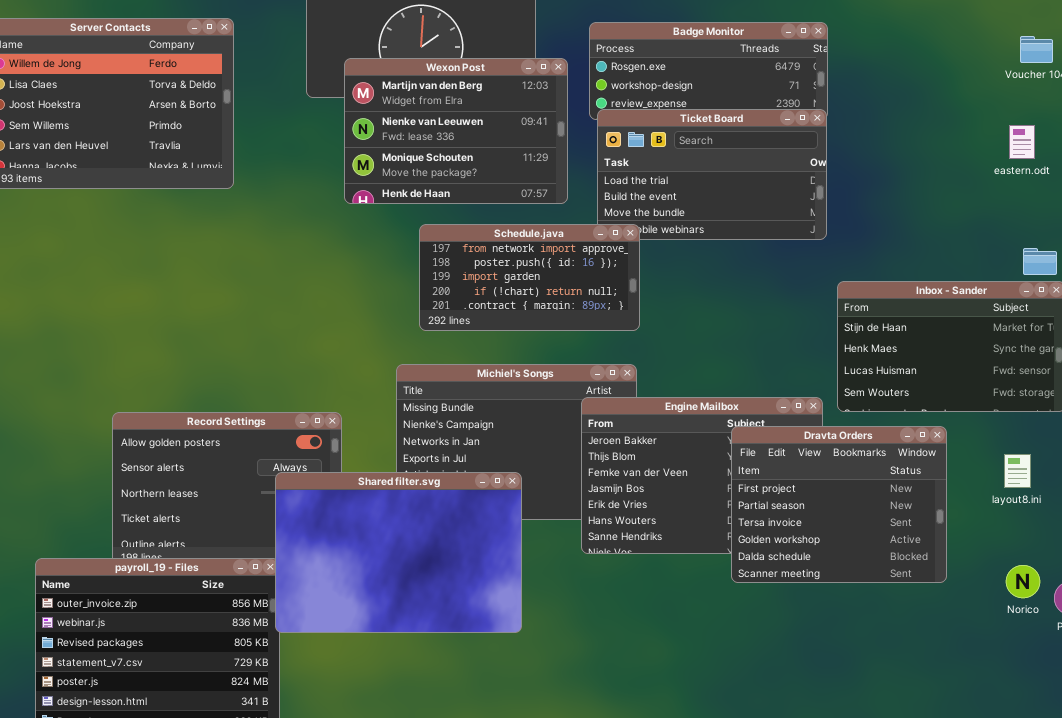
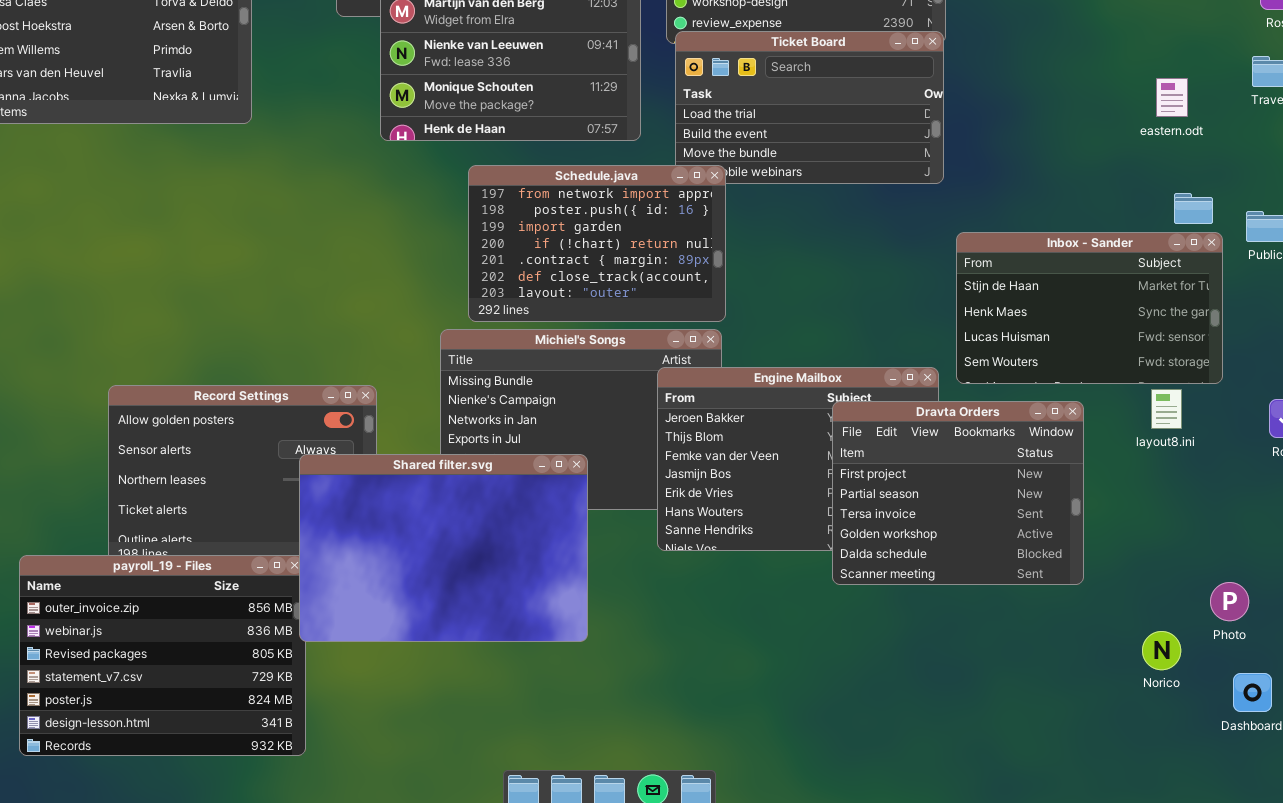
eastern.odt: [1009,125,1035,159] -> [1156,78,1188,117], moved
Schedule.java: [419,224,640,331] -> [468,165,726,322], resized
layout8.ini: [1004,454,1031,488] -> [1151,389,1182,429], moved
Norico: [1006,565,1040,598] -> [1142,631,1181,670], moved

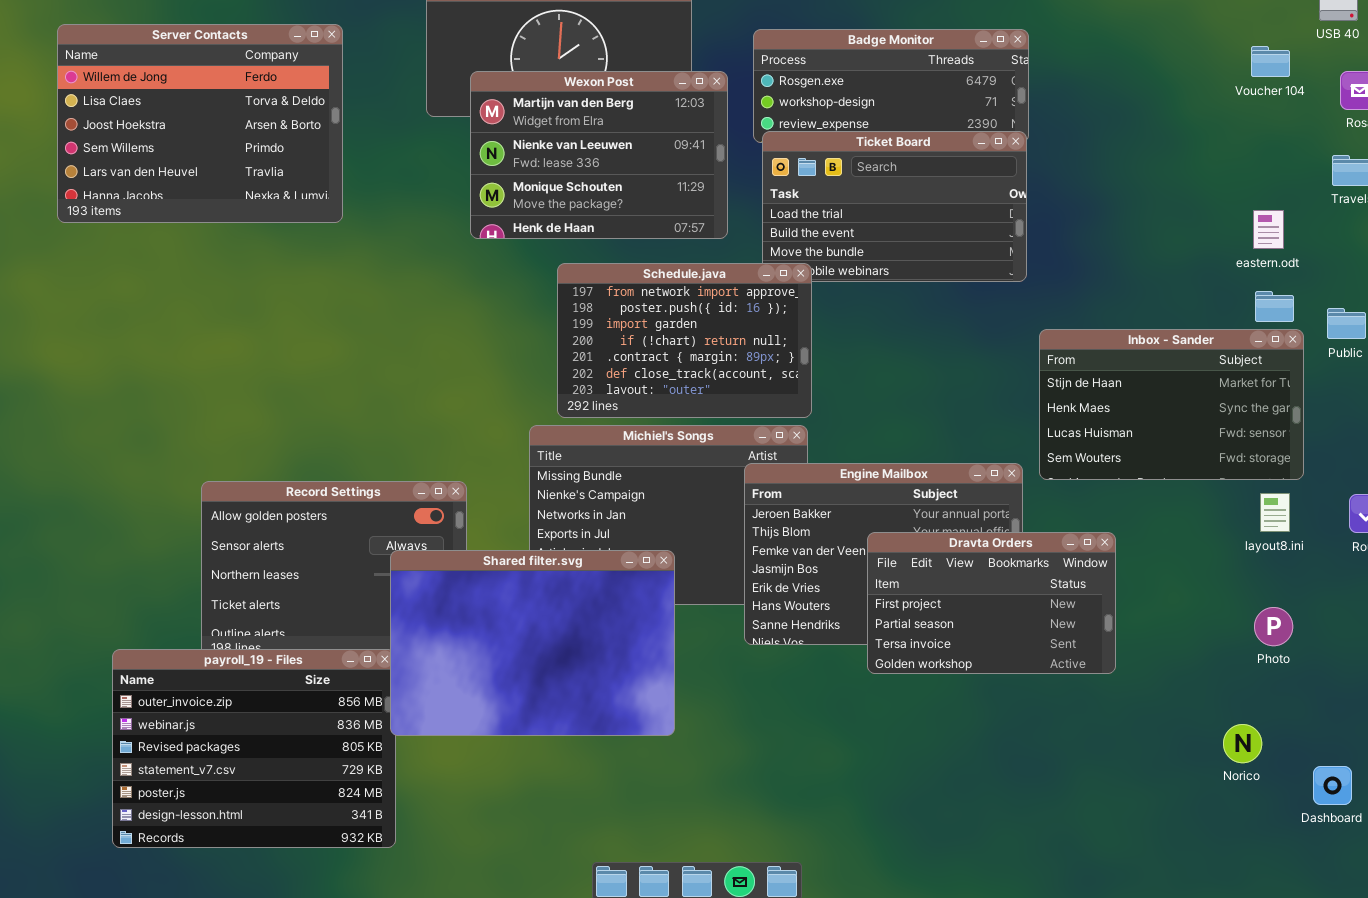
eastern.odt: [1156,78,1188,117] -> [1253,210,1284,249], moved
layout8.ini: [1151,389,1182,429] -> [1260,493,1290,532], moved
Dravta Orders: [832,401,1084,585] -> [867,532,1116,674], moved, resized
Photo: [1210,582,1249,621] -> [1254,607,1293,646], moved

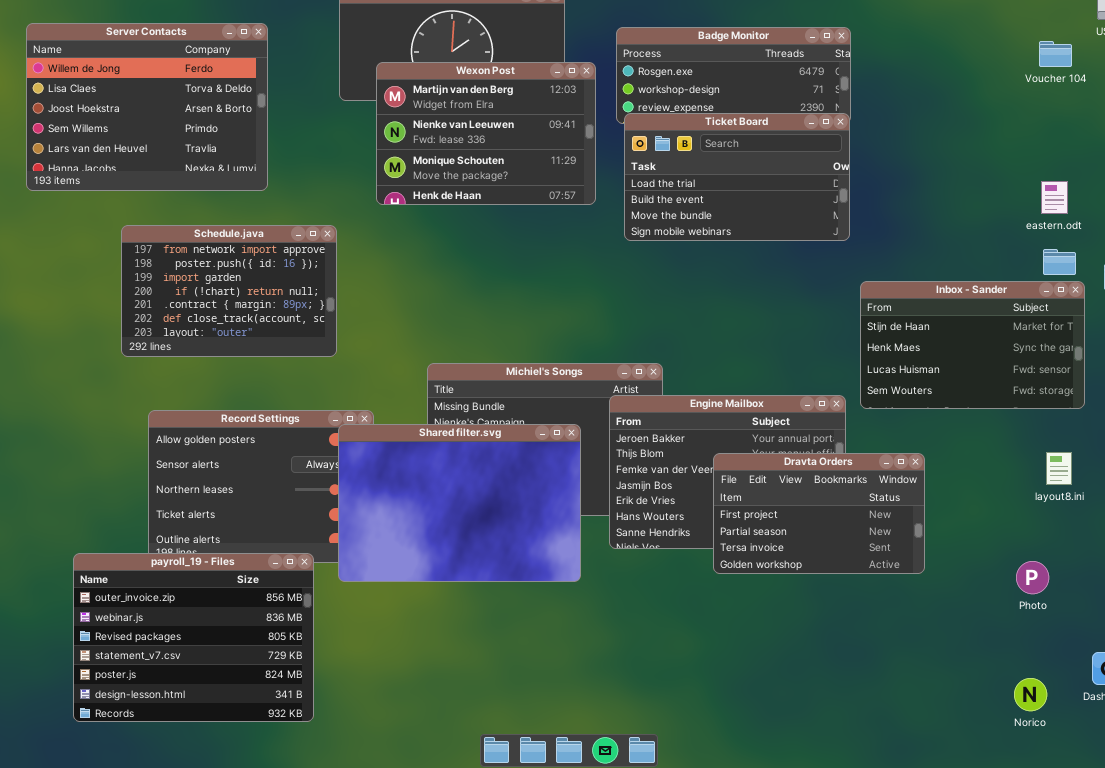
Schedule.java: [557,263,812,418] -> [121,225,337,357], moved
layout8.ini: [1260,493,1290,532] -> [1046,452,1072,485], moved
Shared filter.svg: [390,550,675,736] -> [338,424,581,582], moved
Photo: [1254,607,1293,646] -> [1016,561,1049,594], moved
Norico: [1223,724,1262,763] -> [1014,678,1047,711], moved

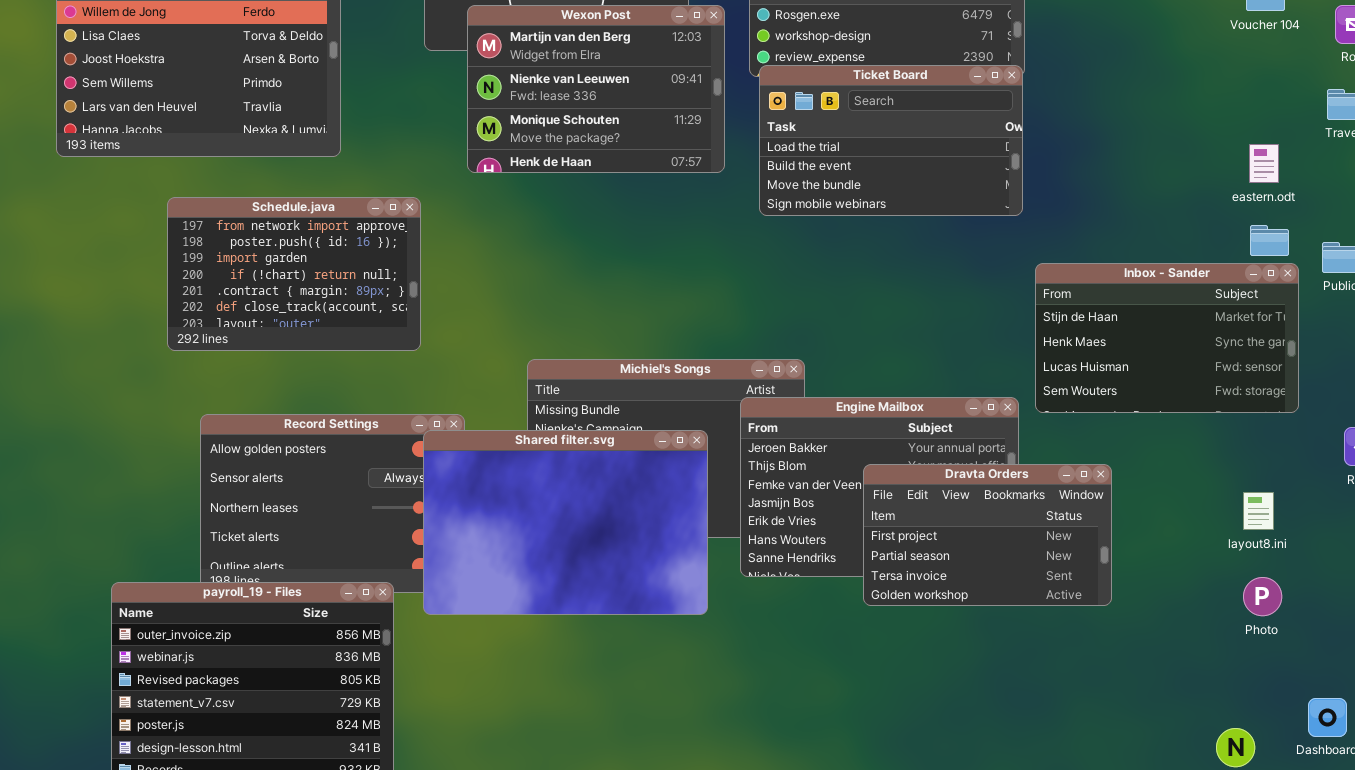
layout8.ini: [1046,452,1072,485] -> [1243,492,1274,530], moved
Photo: [1016,561,1049,594] -> [1243,577,1282,616], moved

